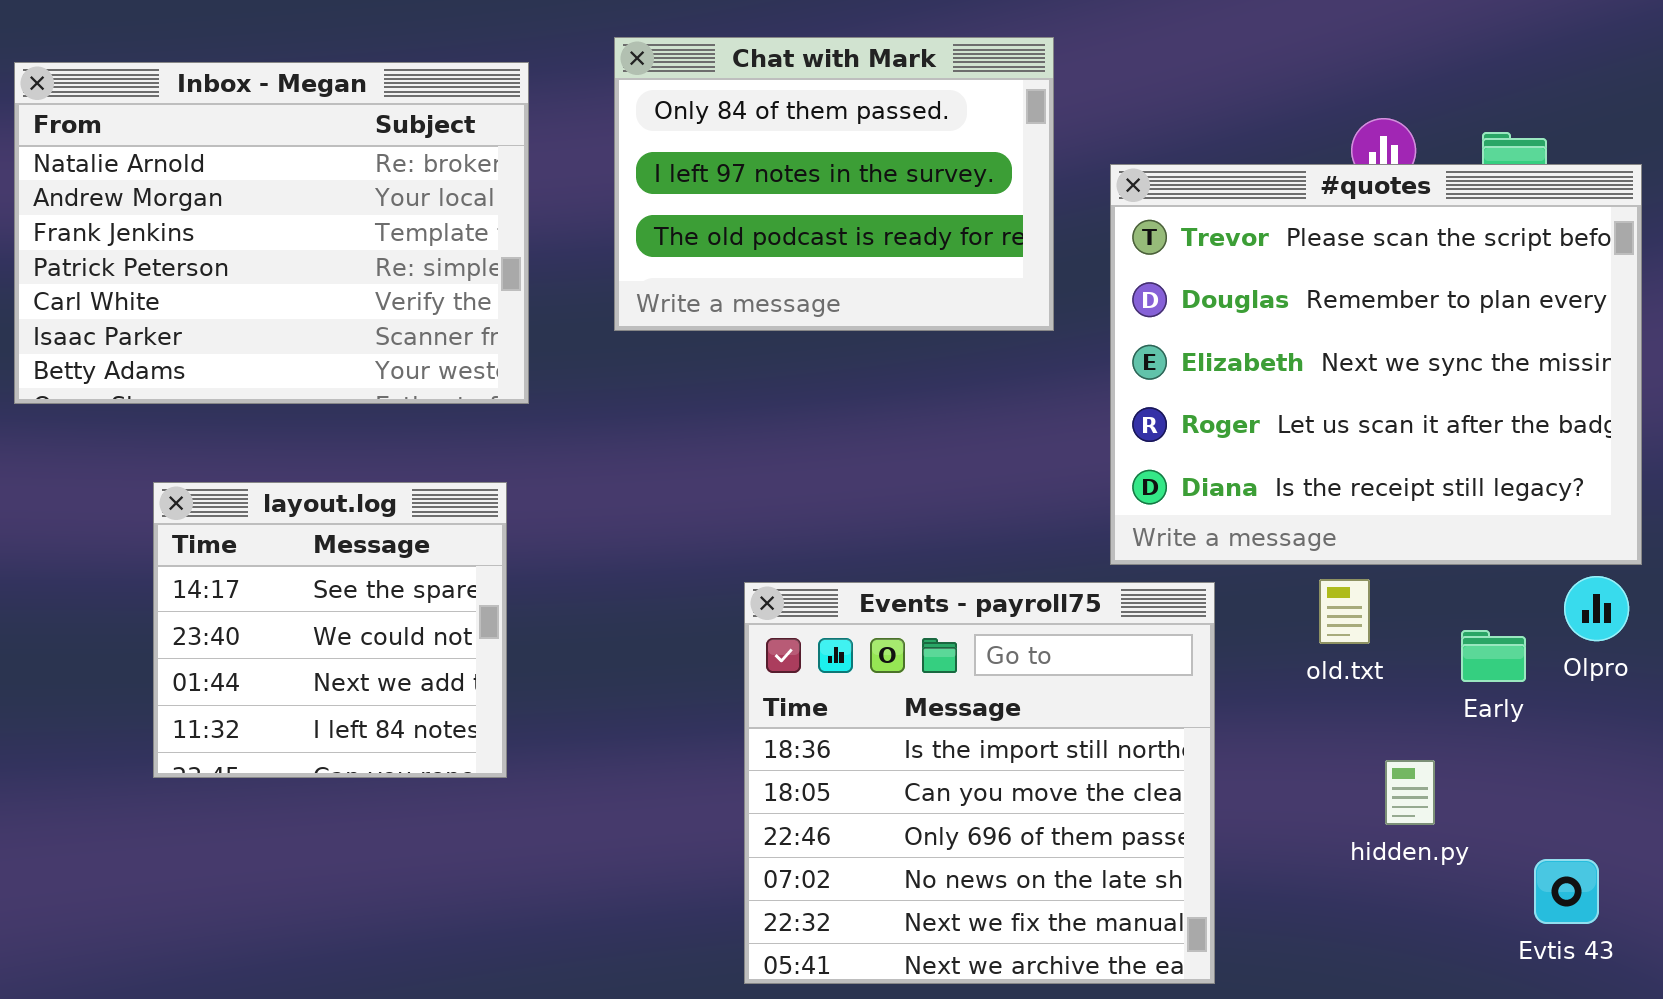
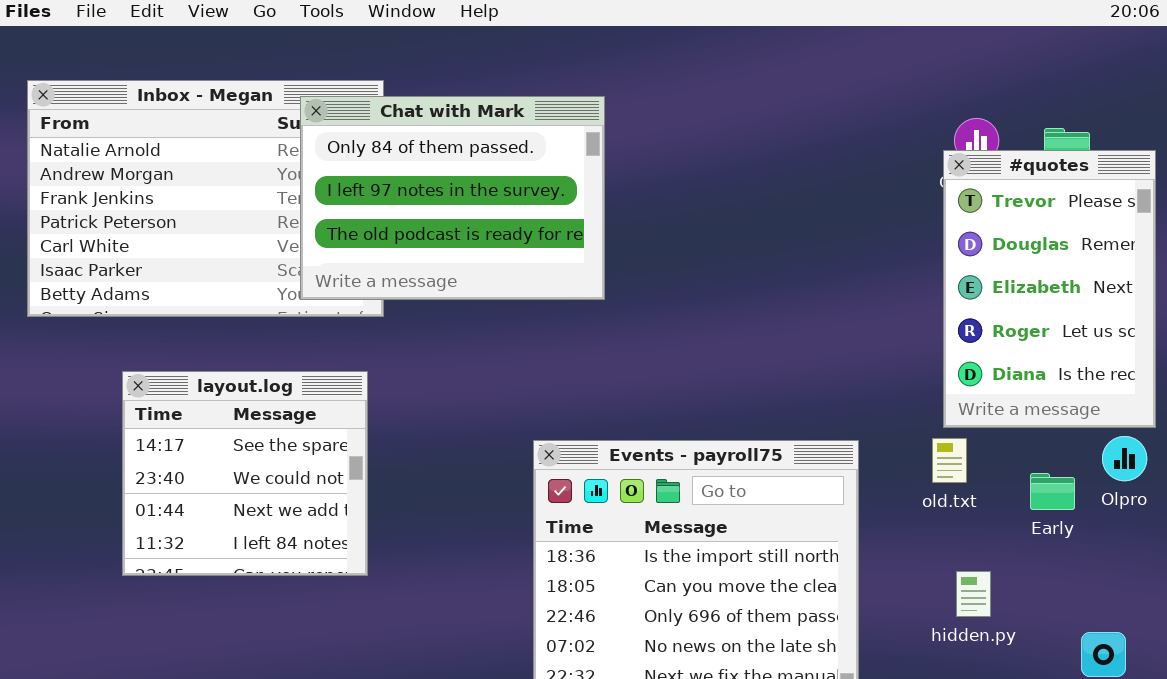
Chat with Mark: [614,37,1054,331] -> [300,96,605,300], moved
#quotes: [1110,164,1642,565] -> [943,150,1156,428], resized
hidden.py: [1385,760,1435,825] -> [956,571,991,617], moved

